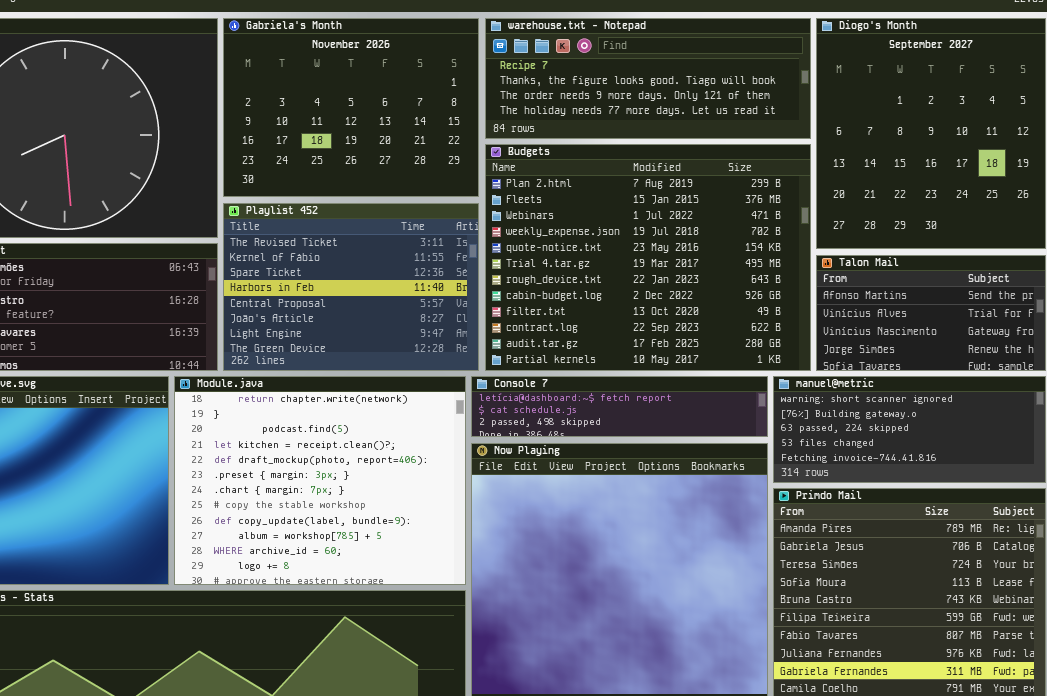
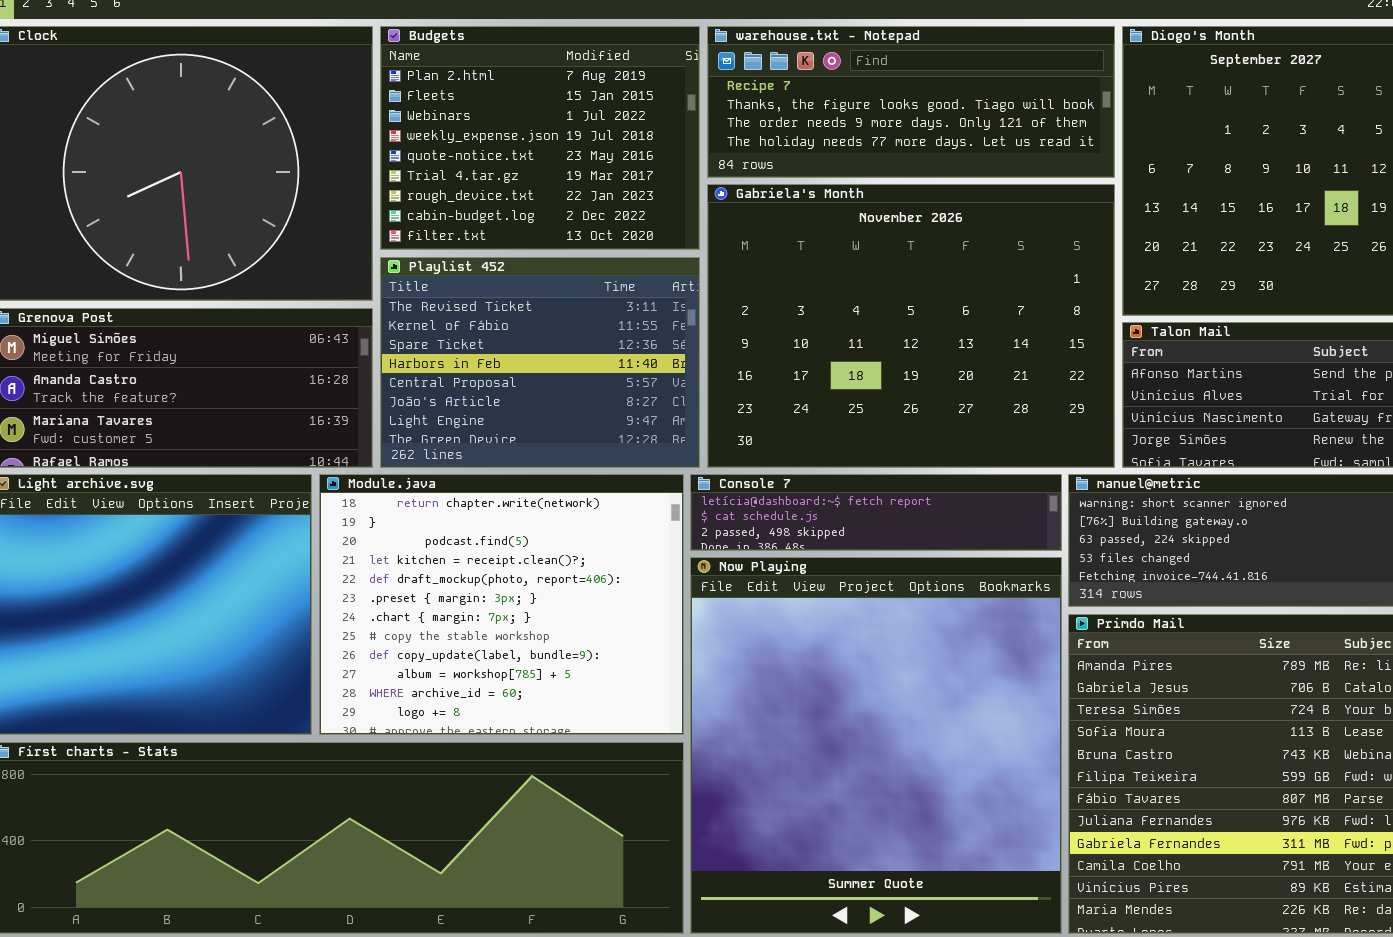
Gabriela's Month: [223,18,479,197] -> [707,184,1115,468], moved, resized
Budgets: [485,144,811,371] -> [380,26,700,250], moved, resized

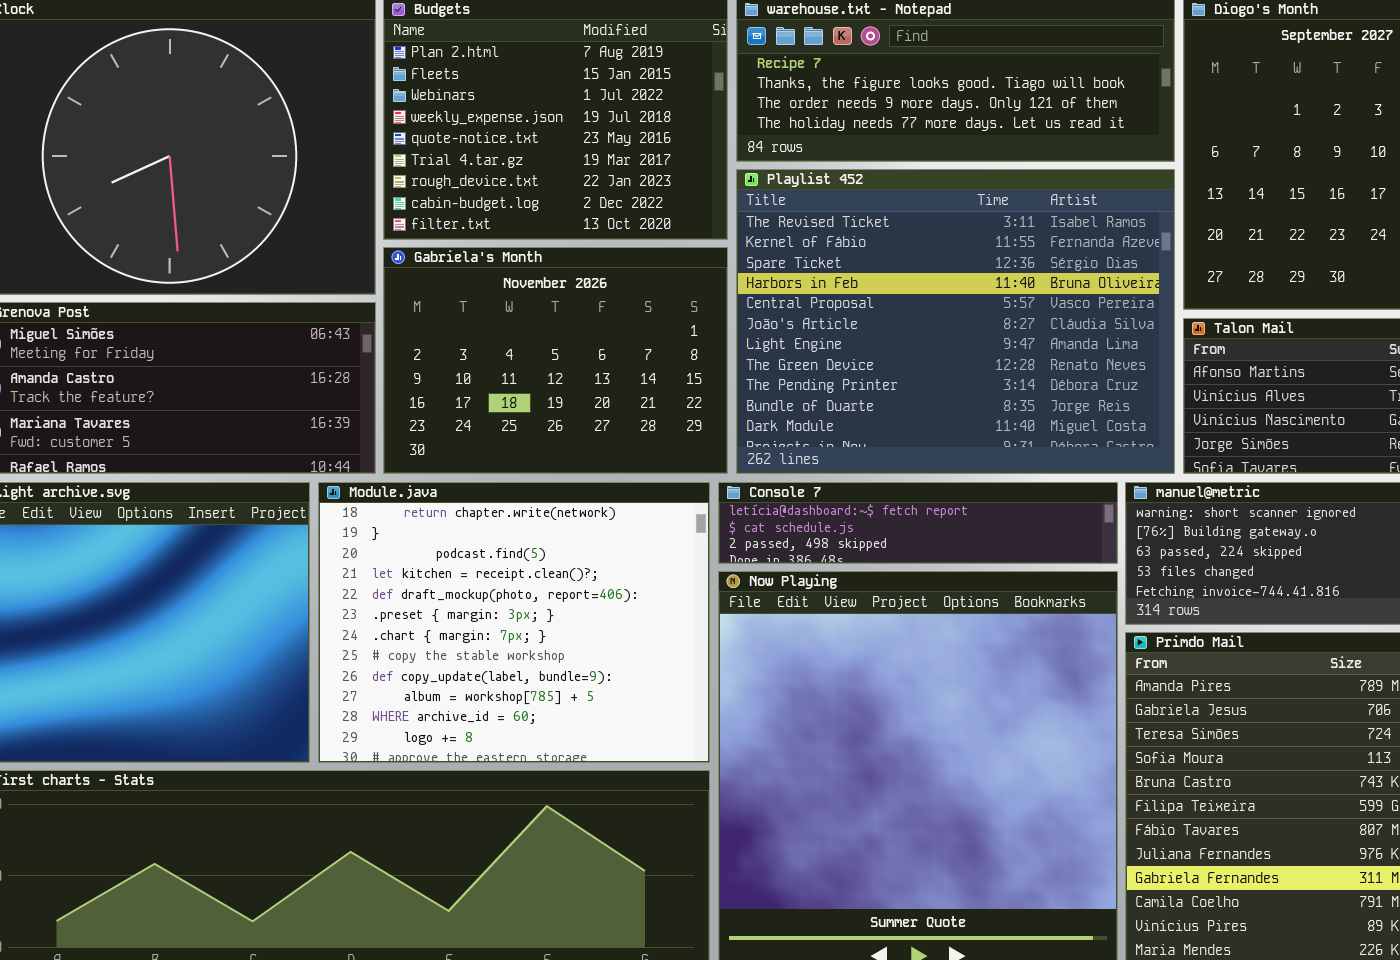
Gabriela's Month: [707,184,1115,468] -> [383,247,728,474], moved, resized
Playlist 452: [380,257,700,468] -> [736,169,1175,474], moved, resized

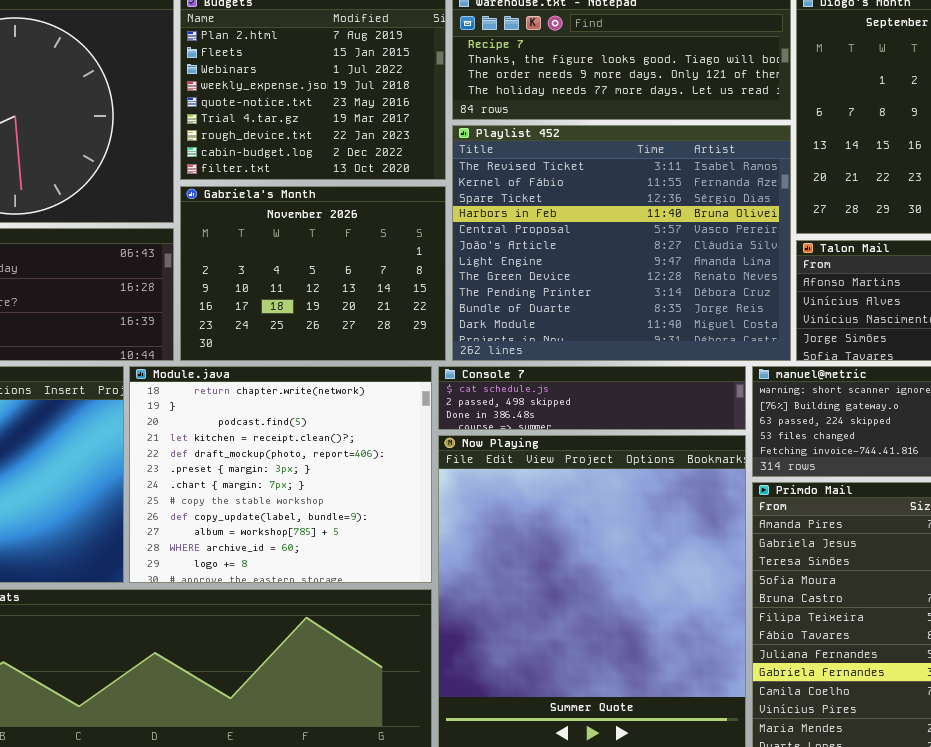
Console 7: [718,482,1118,564] -> [438,366,746,430], scrolled down 1 row

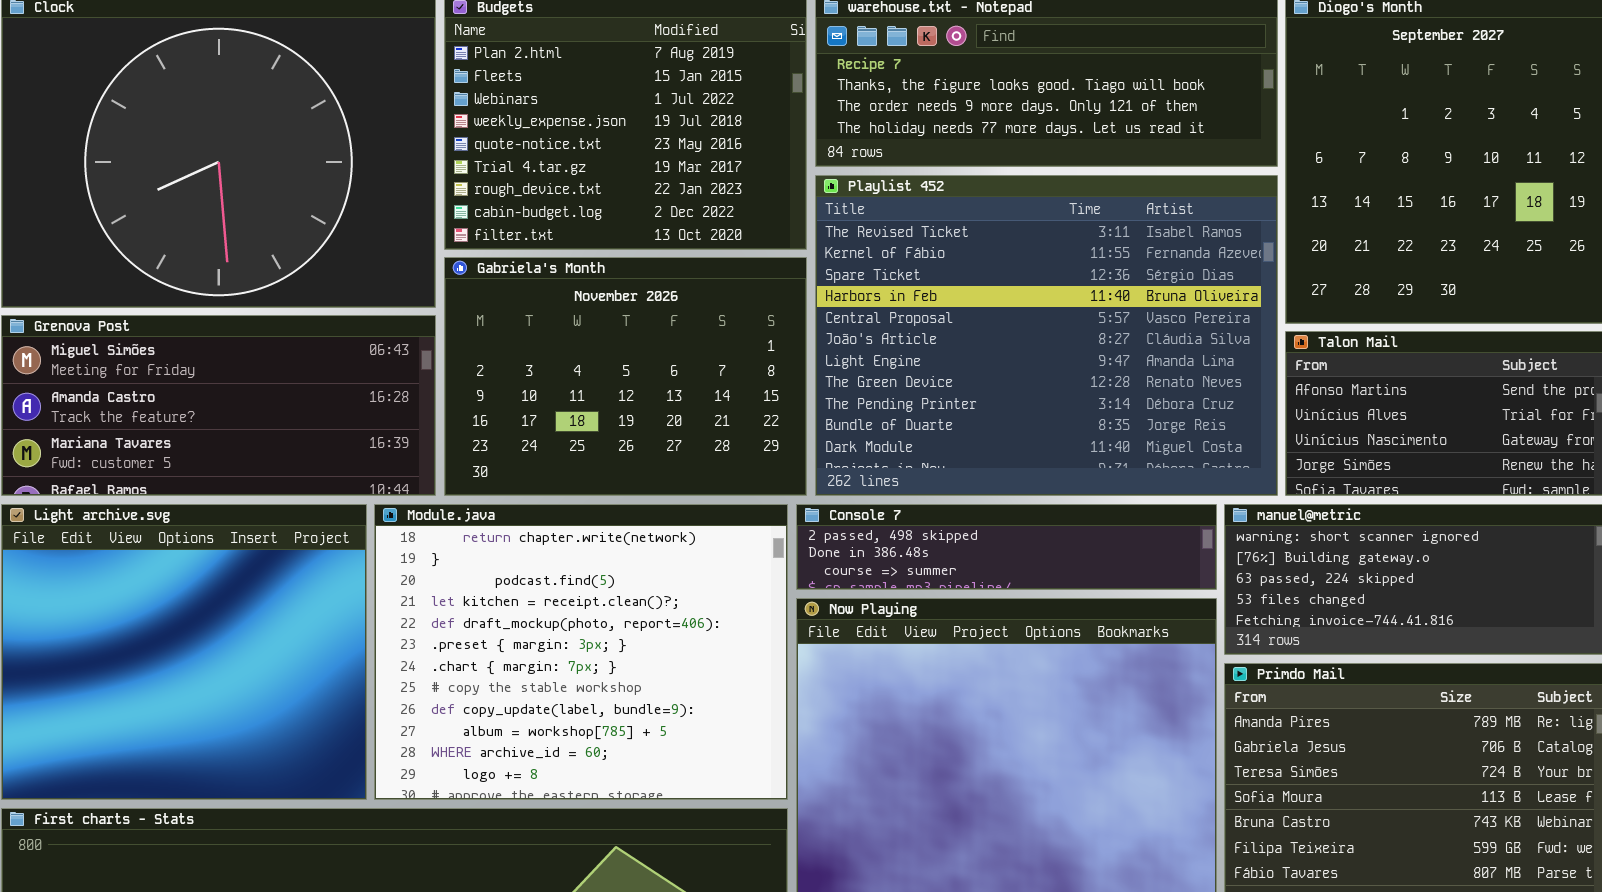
Console 7: [438,366,746,430] -> [796,504,1217,590], scrolled down 1 row

